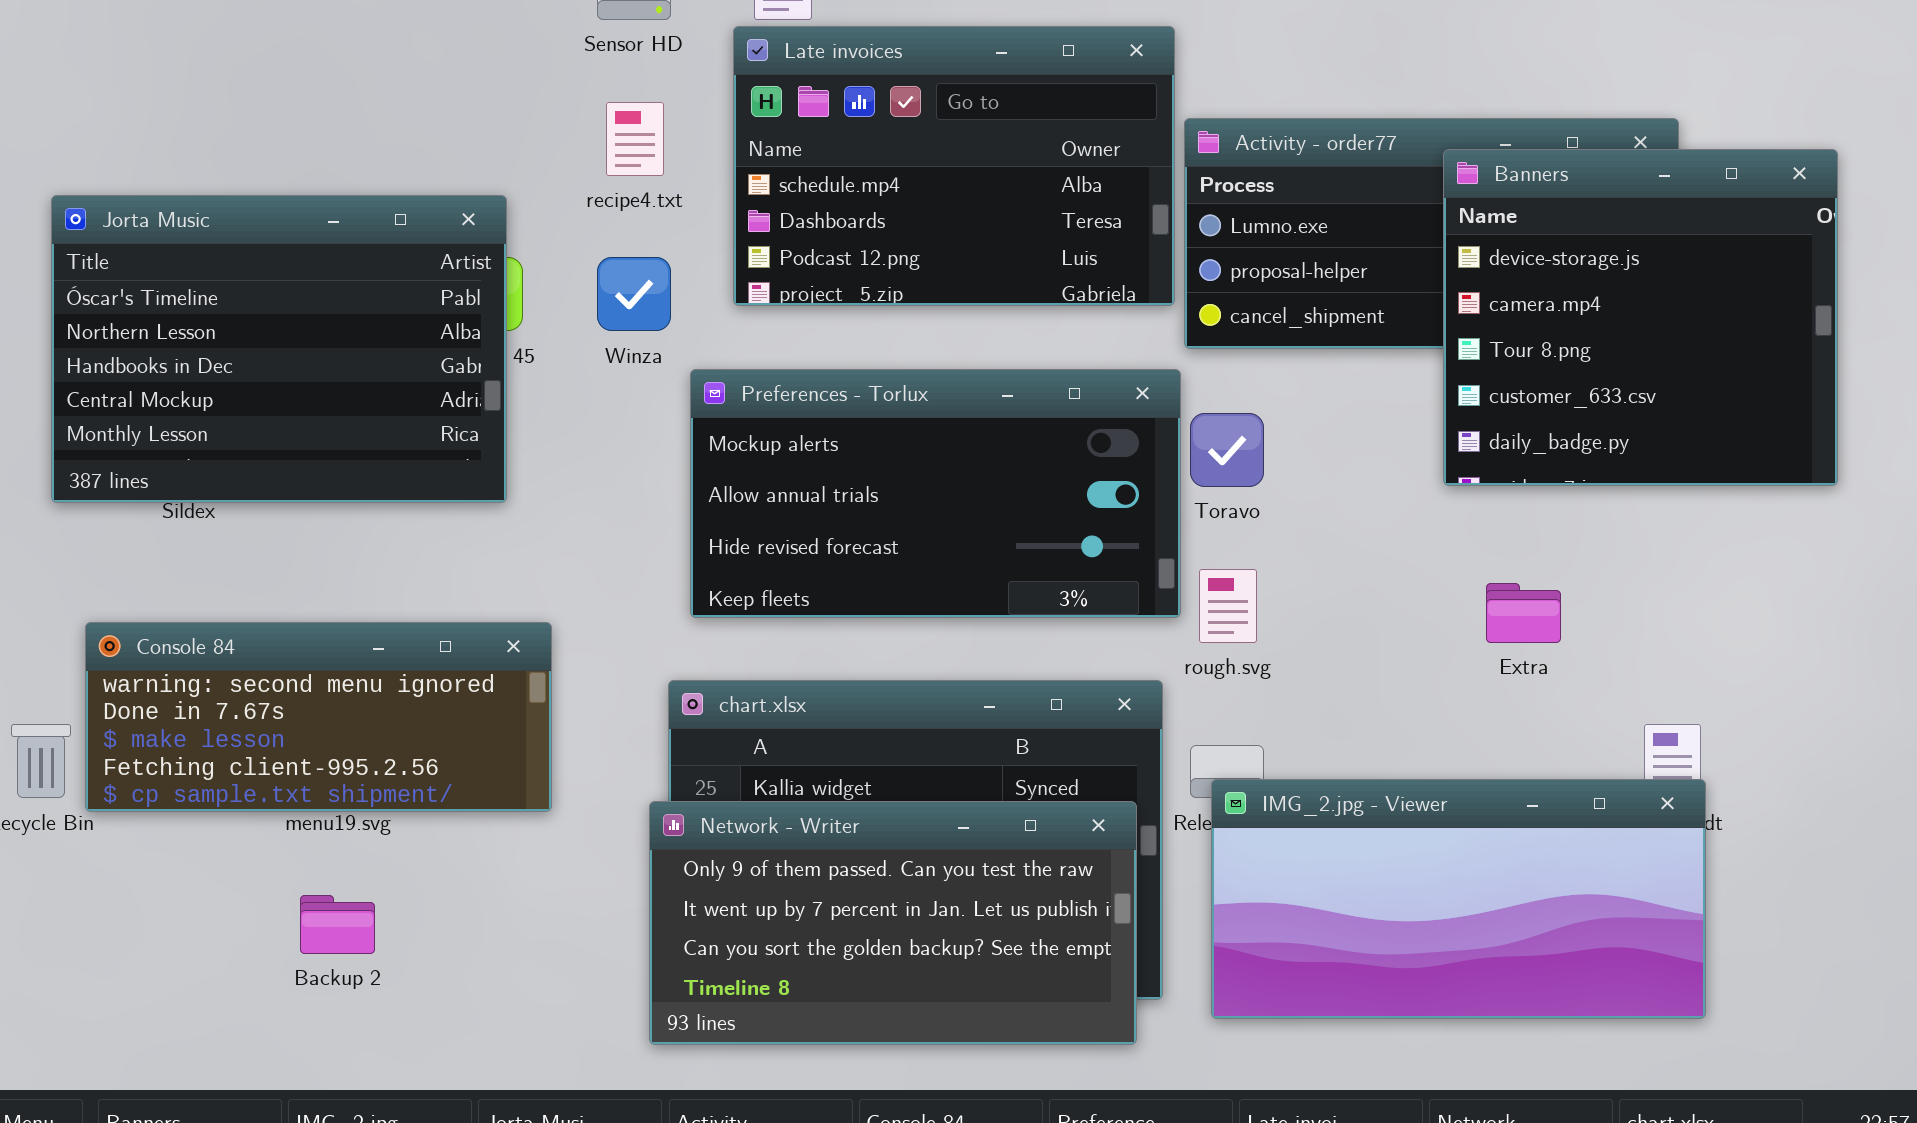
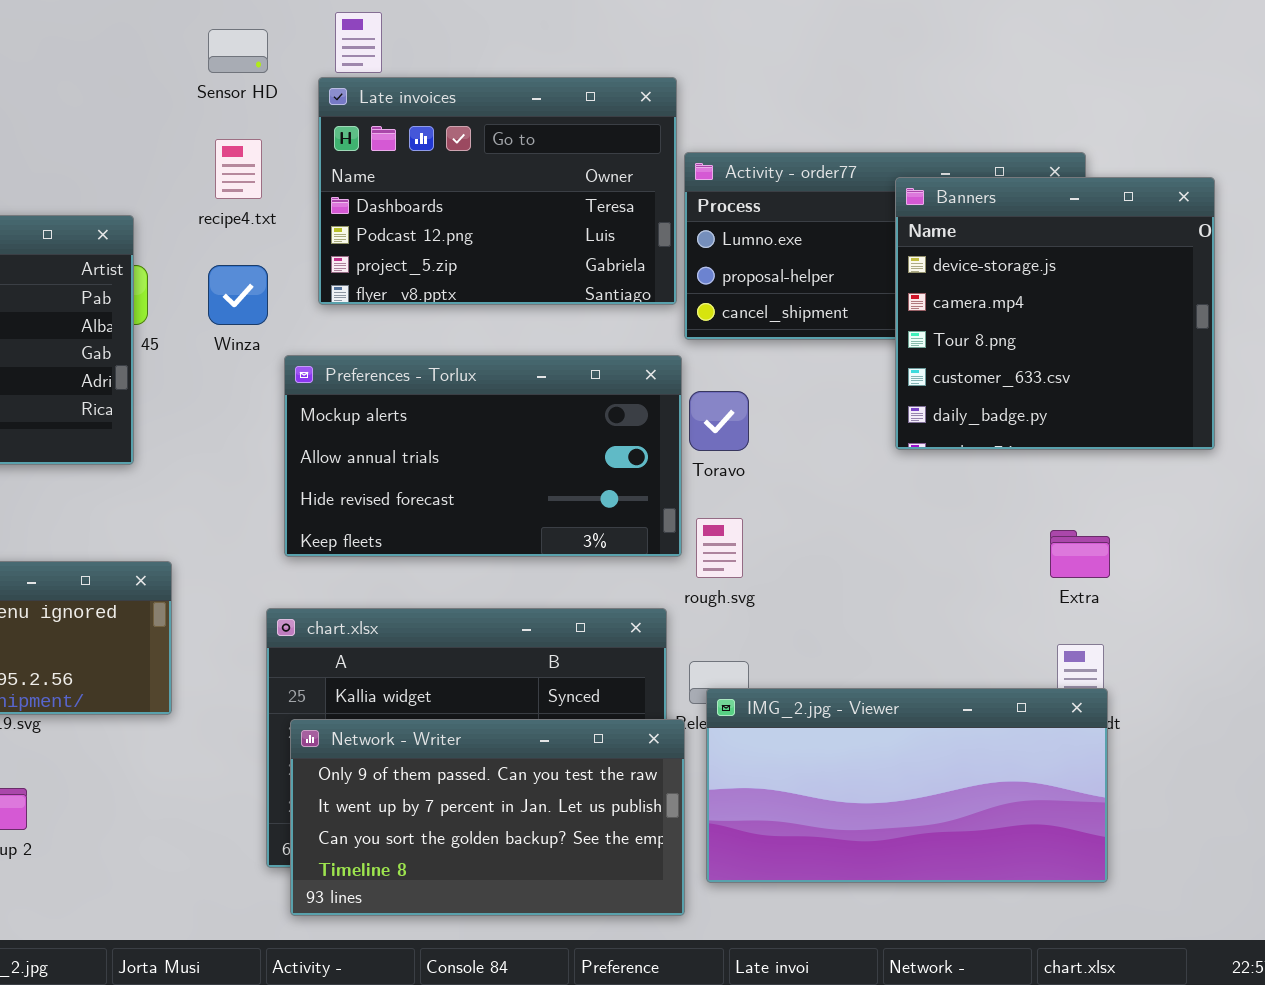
Late invoices: [733,26,1175,306] -> [318,77,677,305], scrolled down 1 row
Extra: [1486,583,1561,643] -> [1050,530,1110,578], moved
Network - Writer: [649,801,1137,1045] -> [290,719,685,916], moved

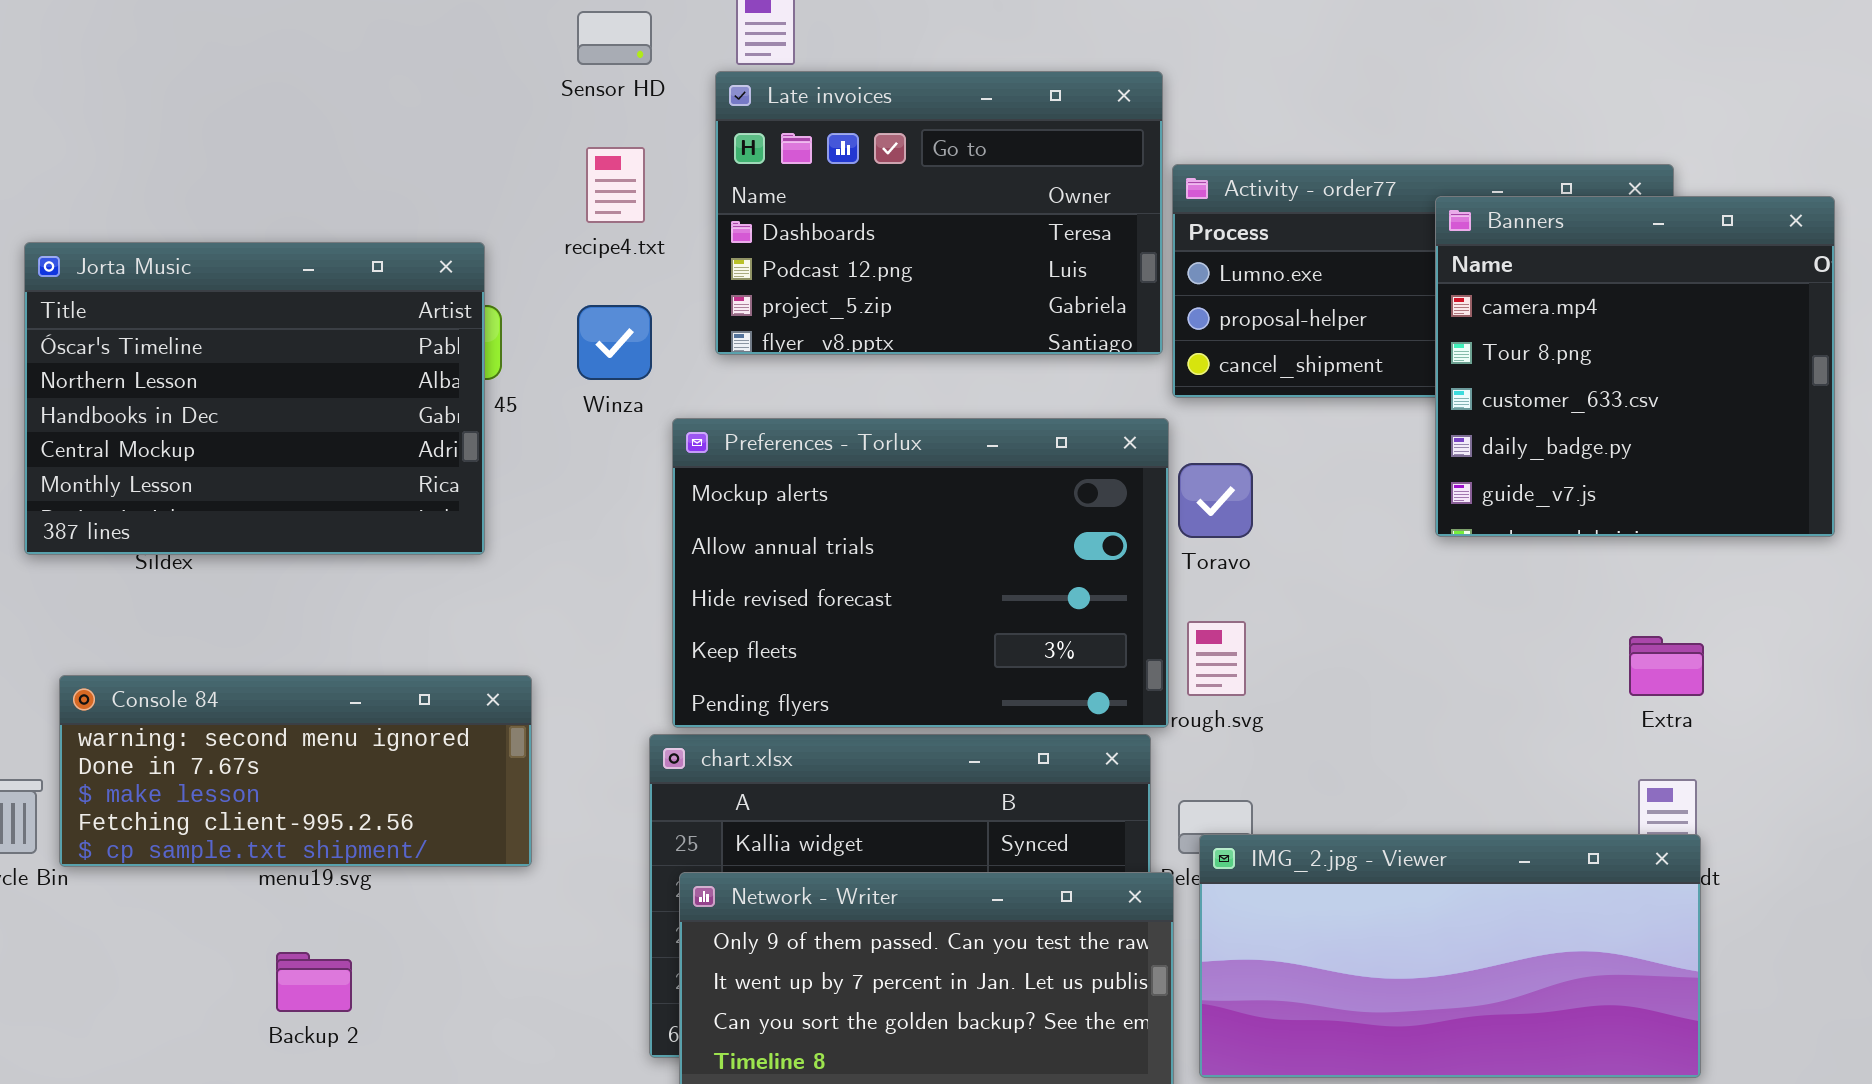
Banners: [895,177,1215,450] -> [1435,196,1835,537], scrolled down 1 row
Preferences - Torlux: [284,355,682,557] -> [672,418,1169,728], resized

